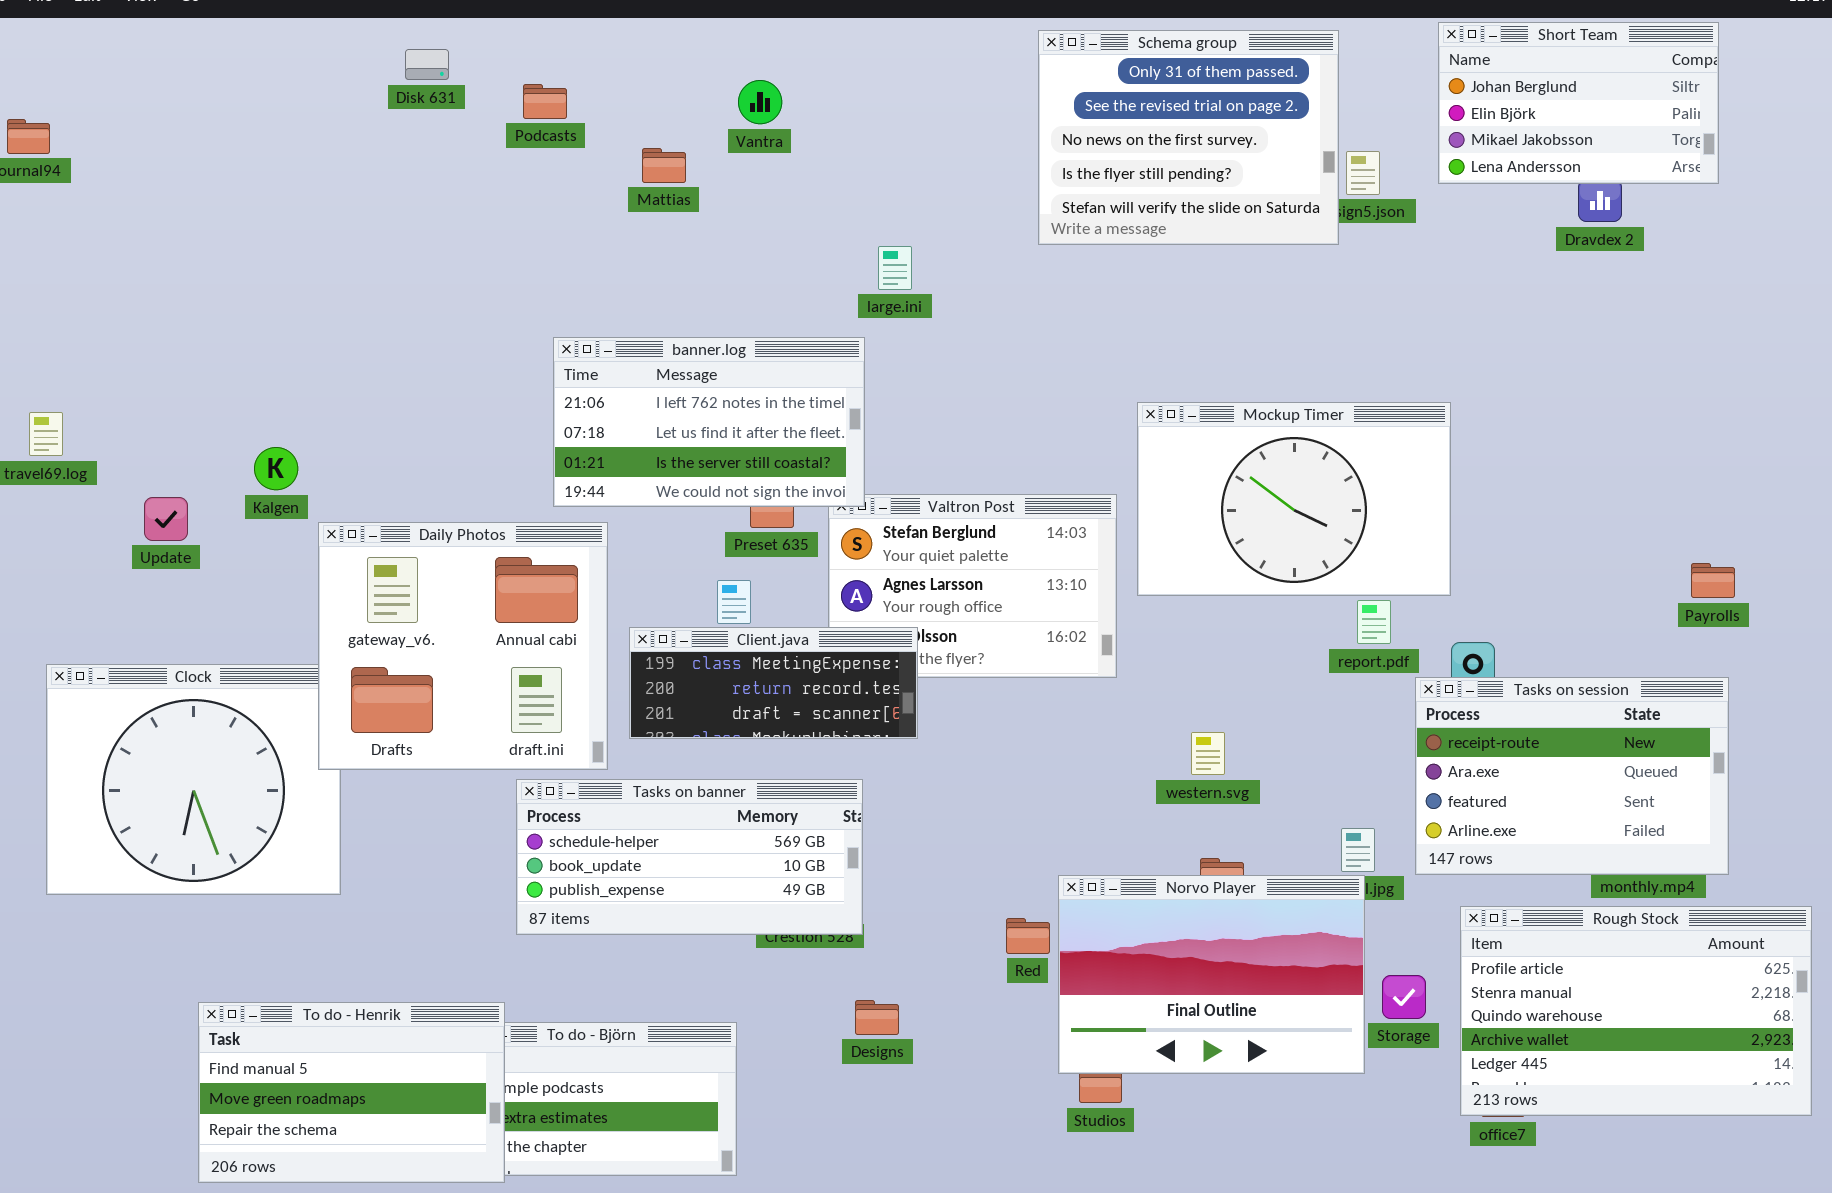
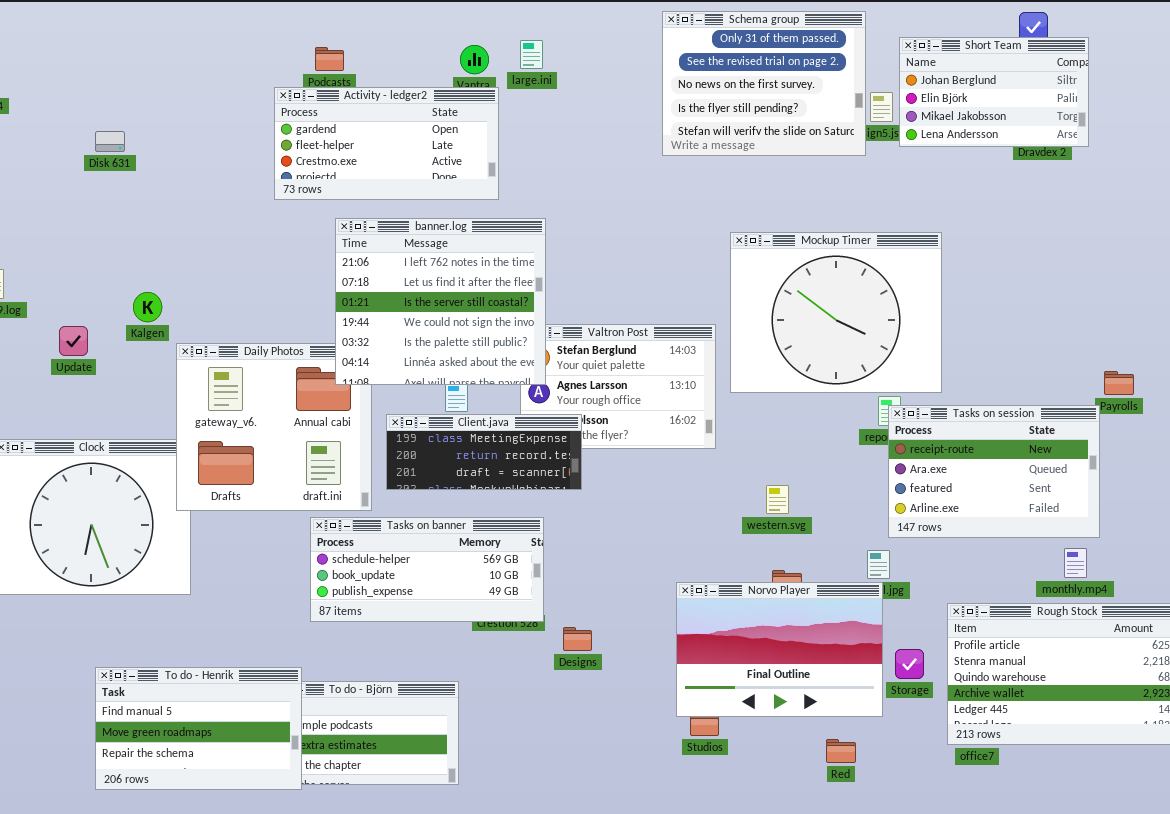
Short Team: [1438,22,1719,184] -> [899,37,1089,147], moved
Disk 631: [405,49,449,80] -> [95,131,125,152], moved
Activity - ledger2: none -> [274,87,499,200], opened
large.ini: [878,246,912,290] -> [520,40,543,69], moved
banner.log: [553,337,865,507] -> [335,218,546,385], resized
Mockup Timer: [1137,402,1451,596] -> [730,232,942,393], resized
Tasks on session: [1415,677,1729,875] -> [888,405,1100,538], moved
Red: [1006,918,1050,954] -> [826,739,856,763], moved
Designs: [855,1000,899,1035] -> [563,627,592,651], moved

